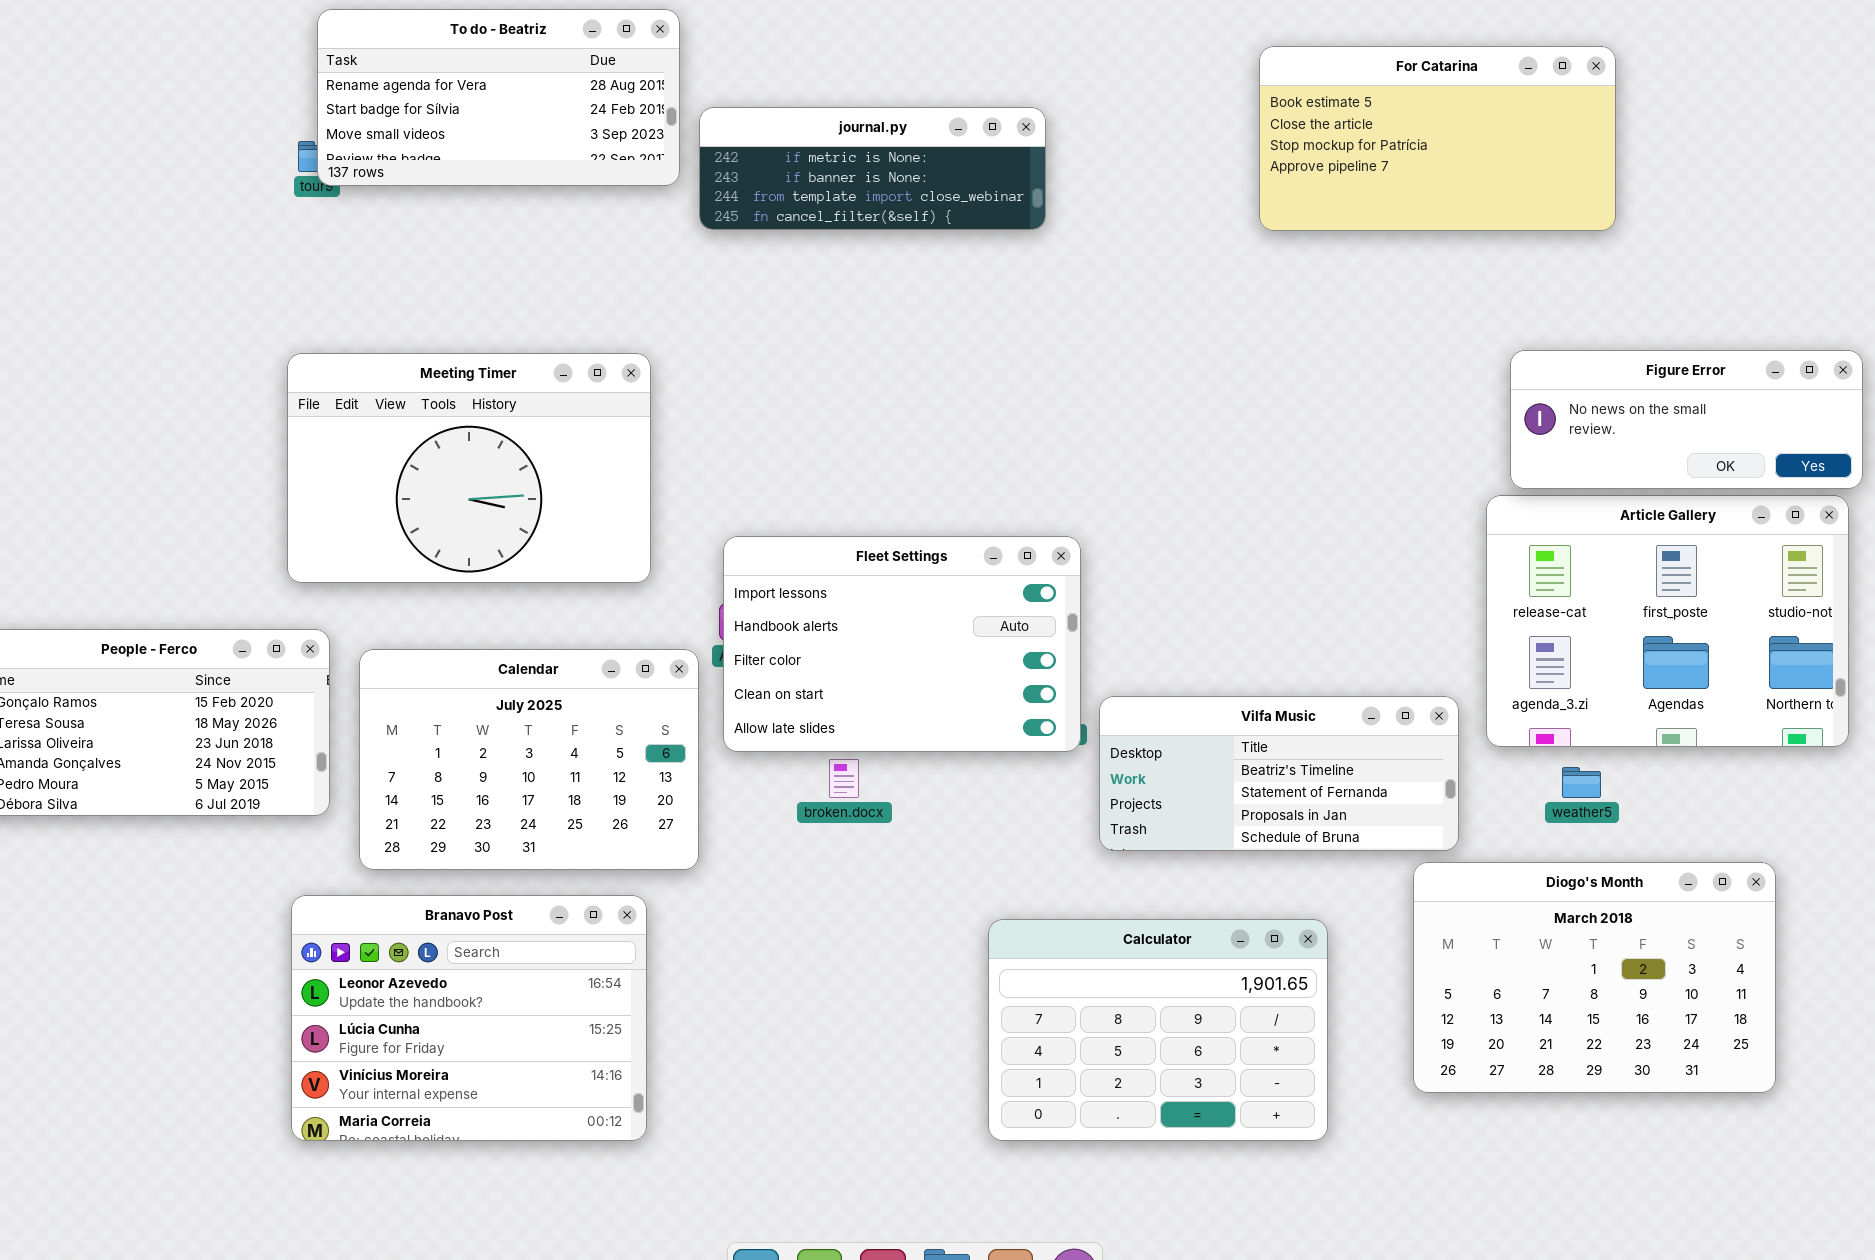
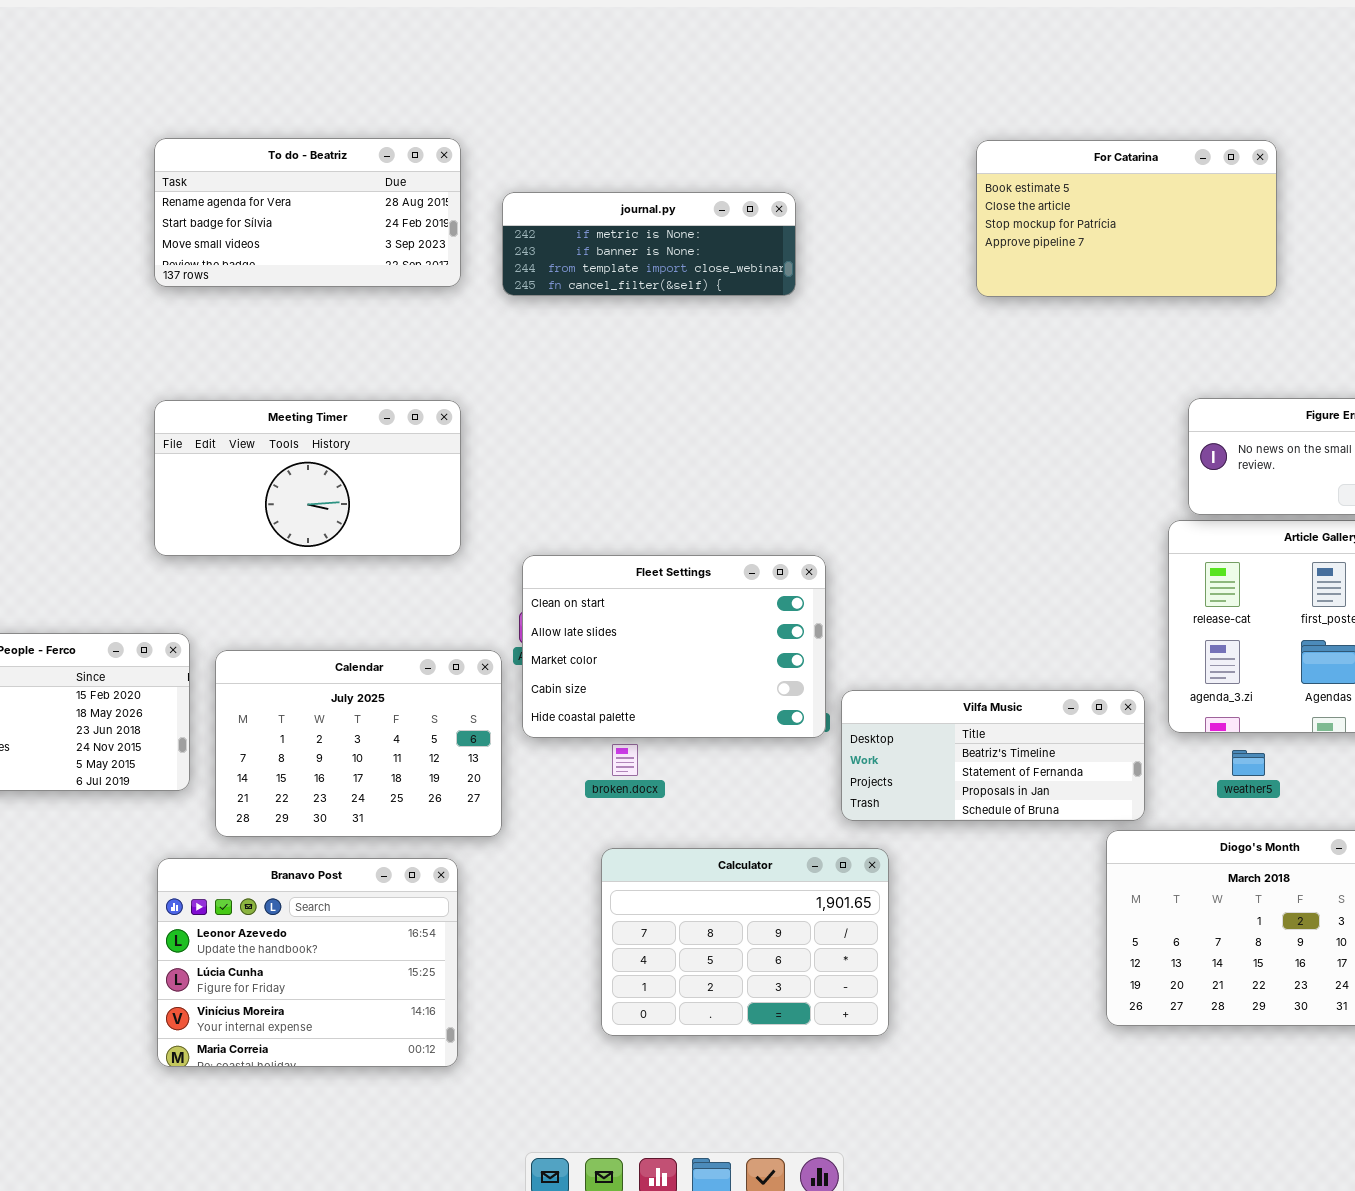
To do - Beatriz: [317,9,680,186] -> [154,138,461,287], moved
Meeting Timer: [287,353,651,583] -> [154,400,461,556], resized
Fleet Settings: [723,536,1081,752] -> [522,555,826,738], scrolled down 3 rows
Calculator: [988,919,1328,1141] -> [601,848,889,1036], moved

